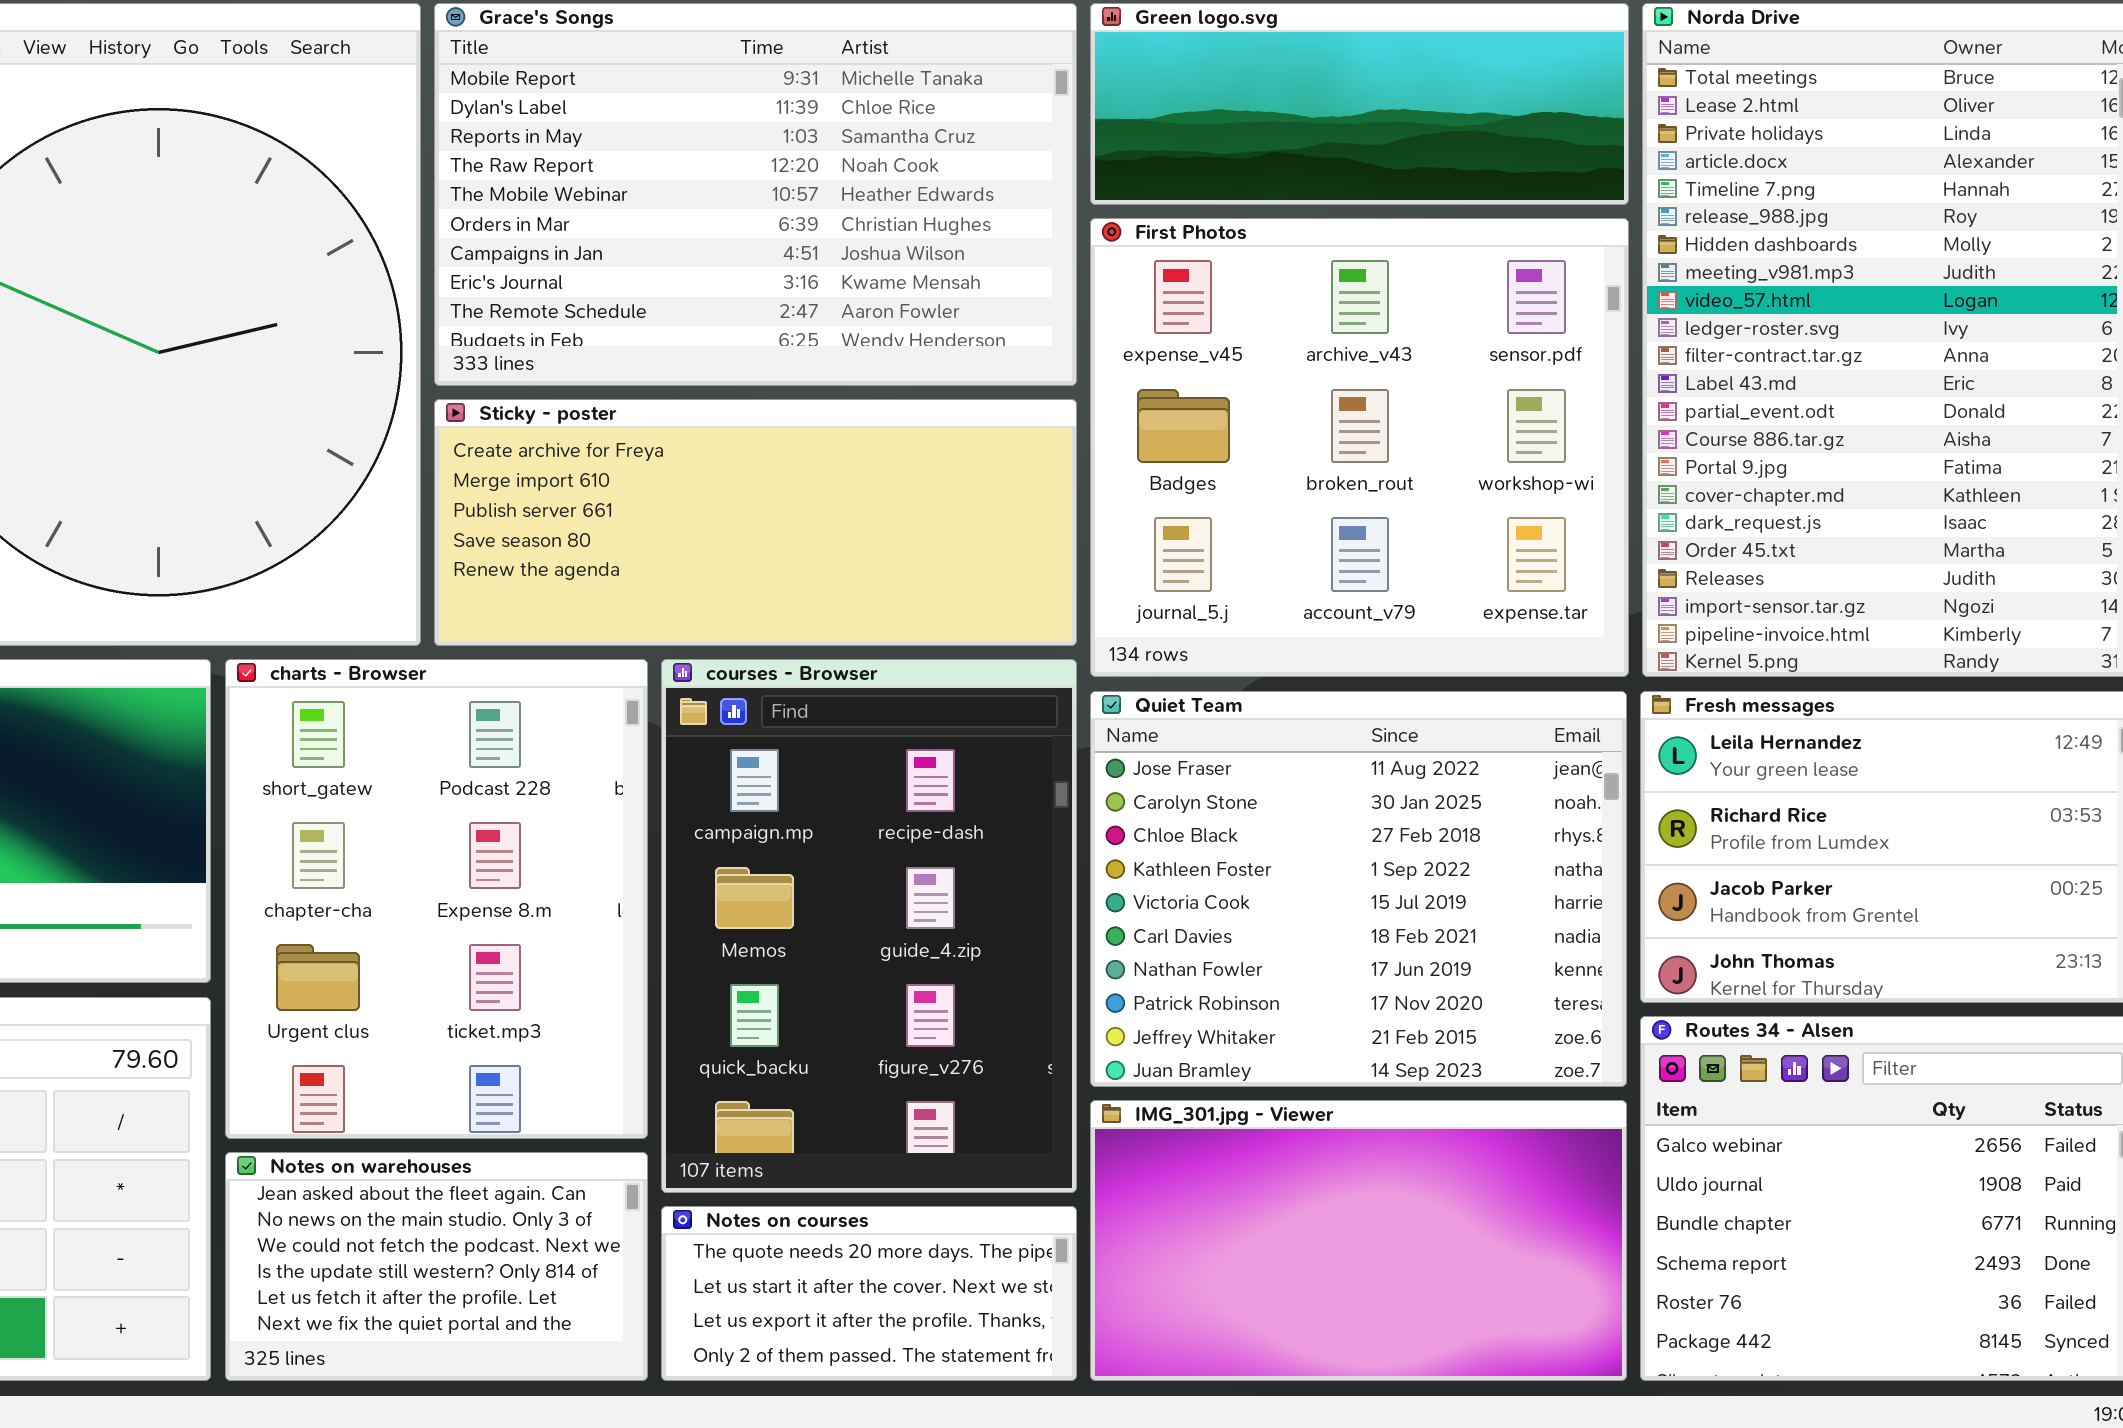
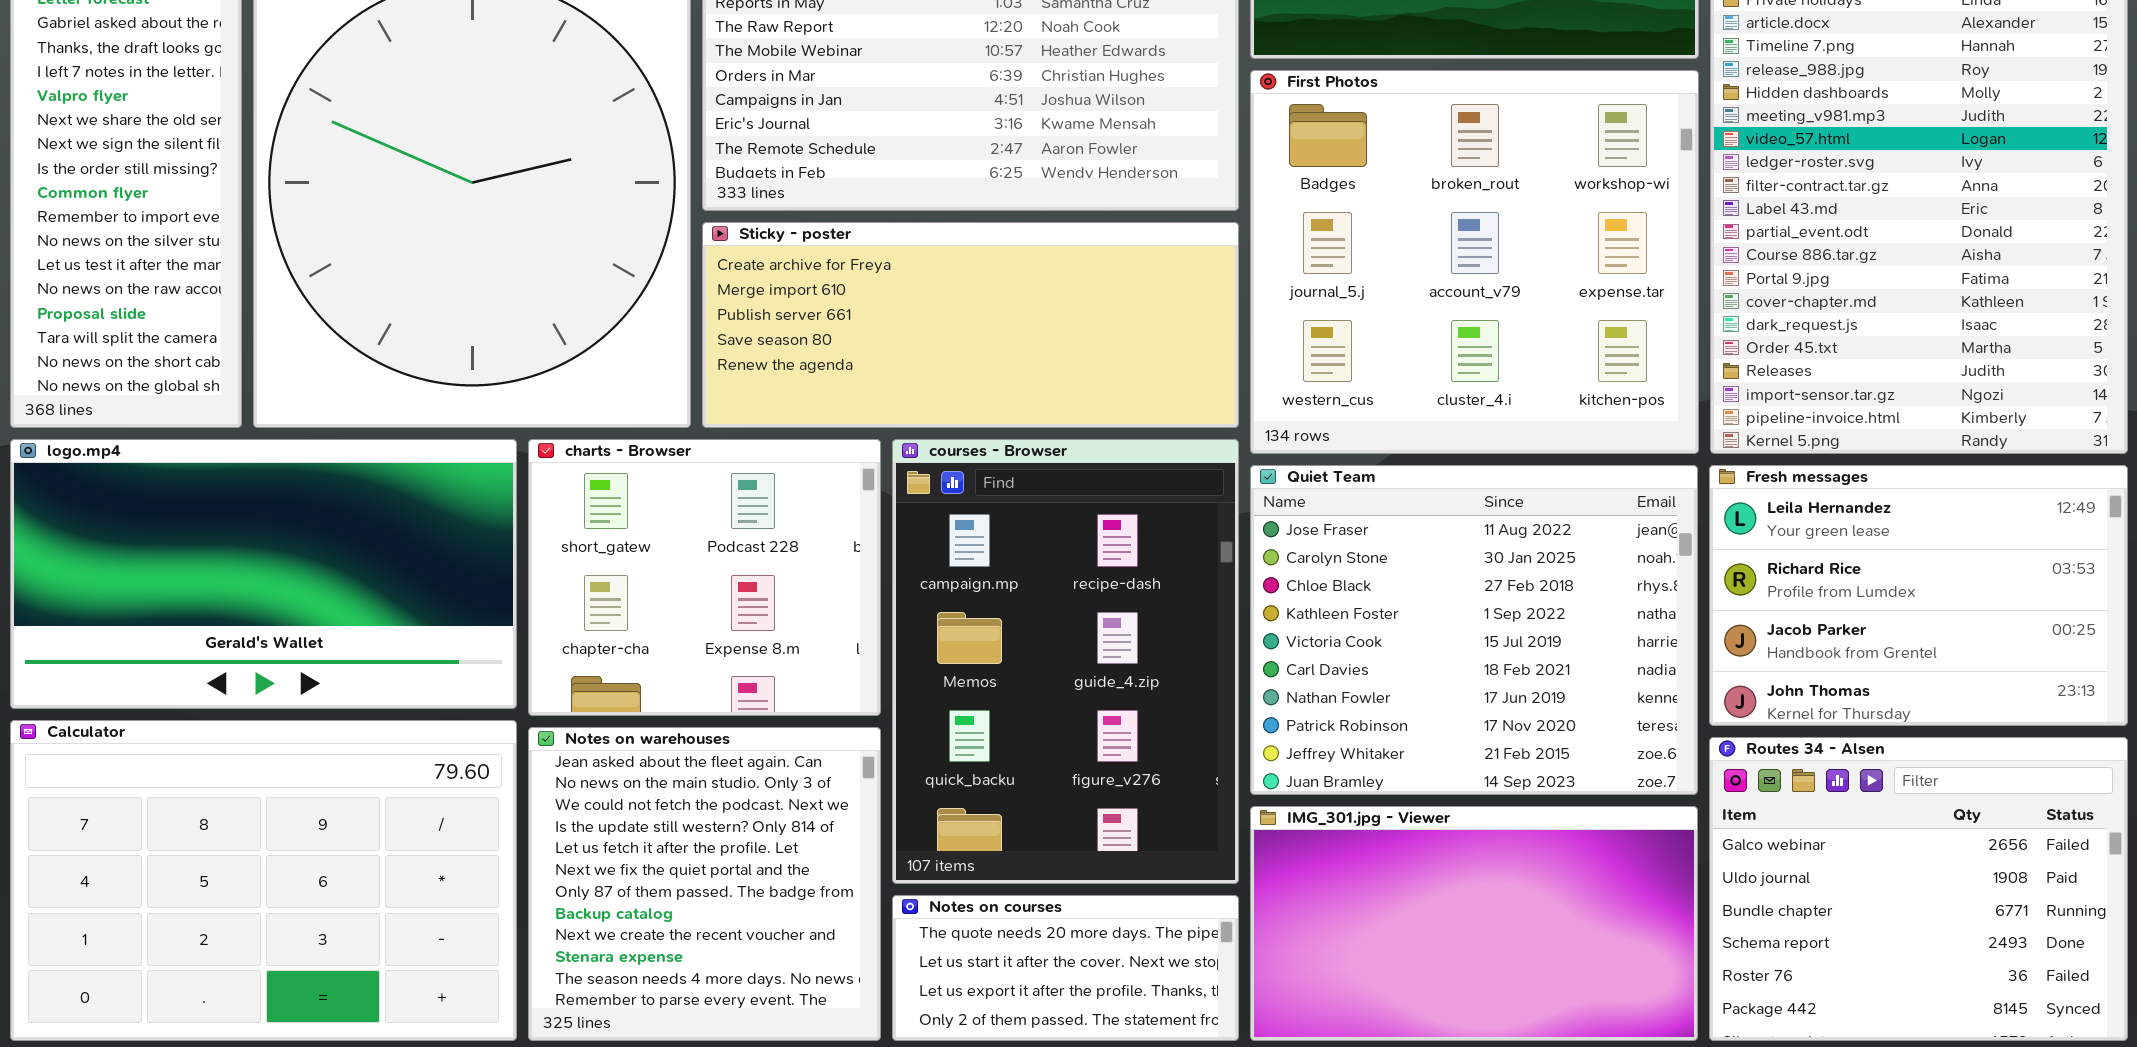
First Photos: [1090,218,1629,677] -> [1250,70,1699,454], scrolled down 1 row
charts - Browser: [225,659,648,1139] -> [528,439,881,716], resized
Notes on warehouses: [225,1152,648,1381] -> [528,727,881,1041], resized

